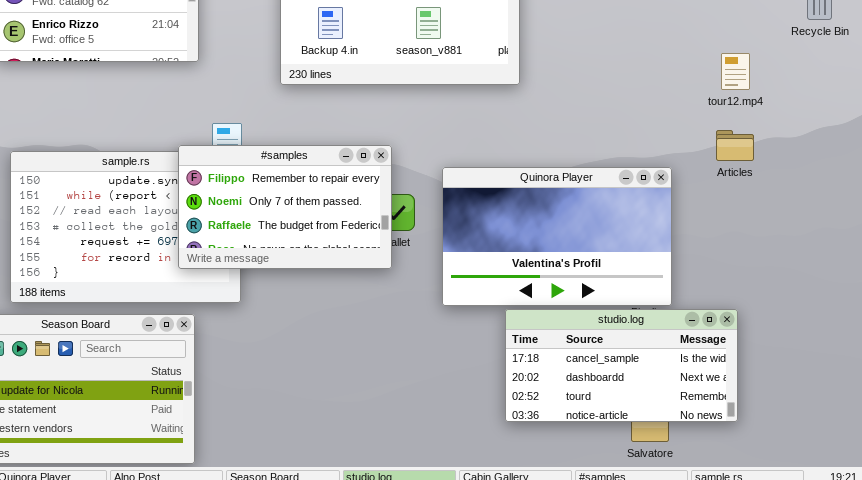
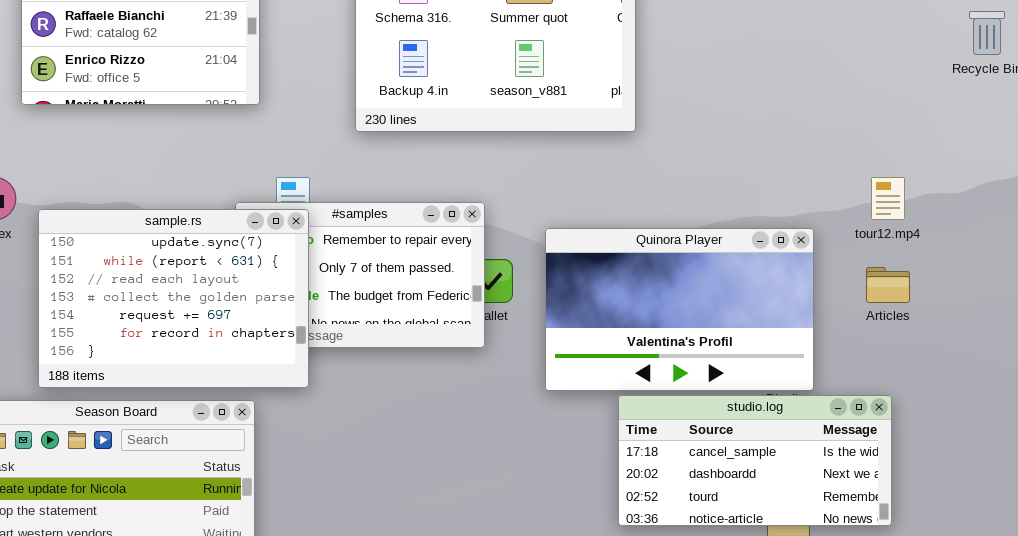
tour12.mp4: [721,53,750,90] -> [871,177,905,220], moved
Articles: [716,130,754,161] -> [866,267,910,303], moved
sample.rs: [10,151,241,303] -> [38,209,309,388], raised

